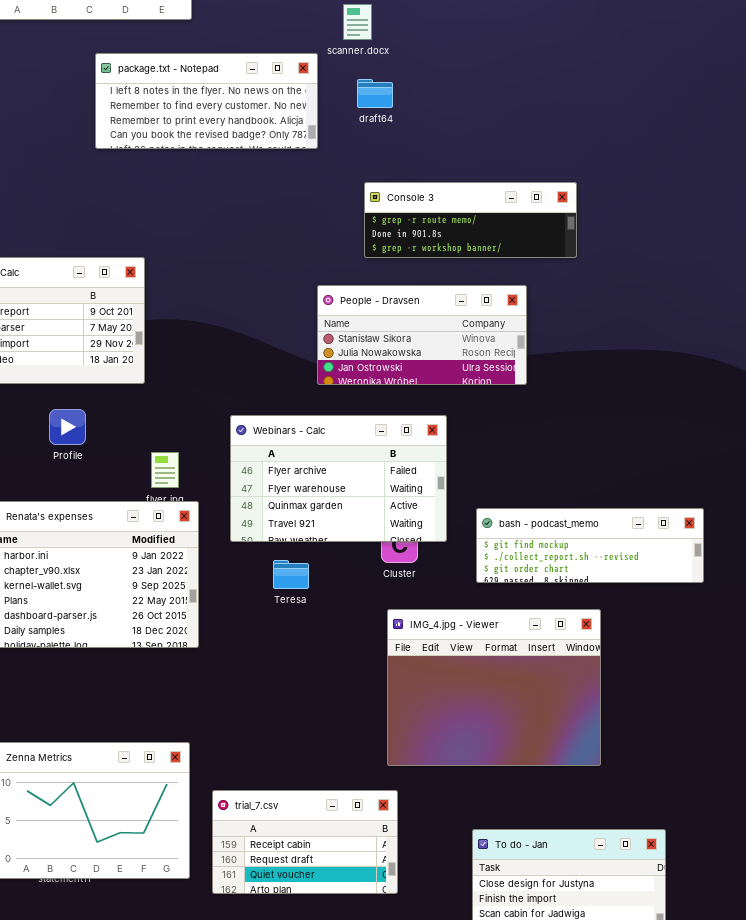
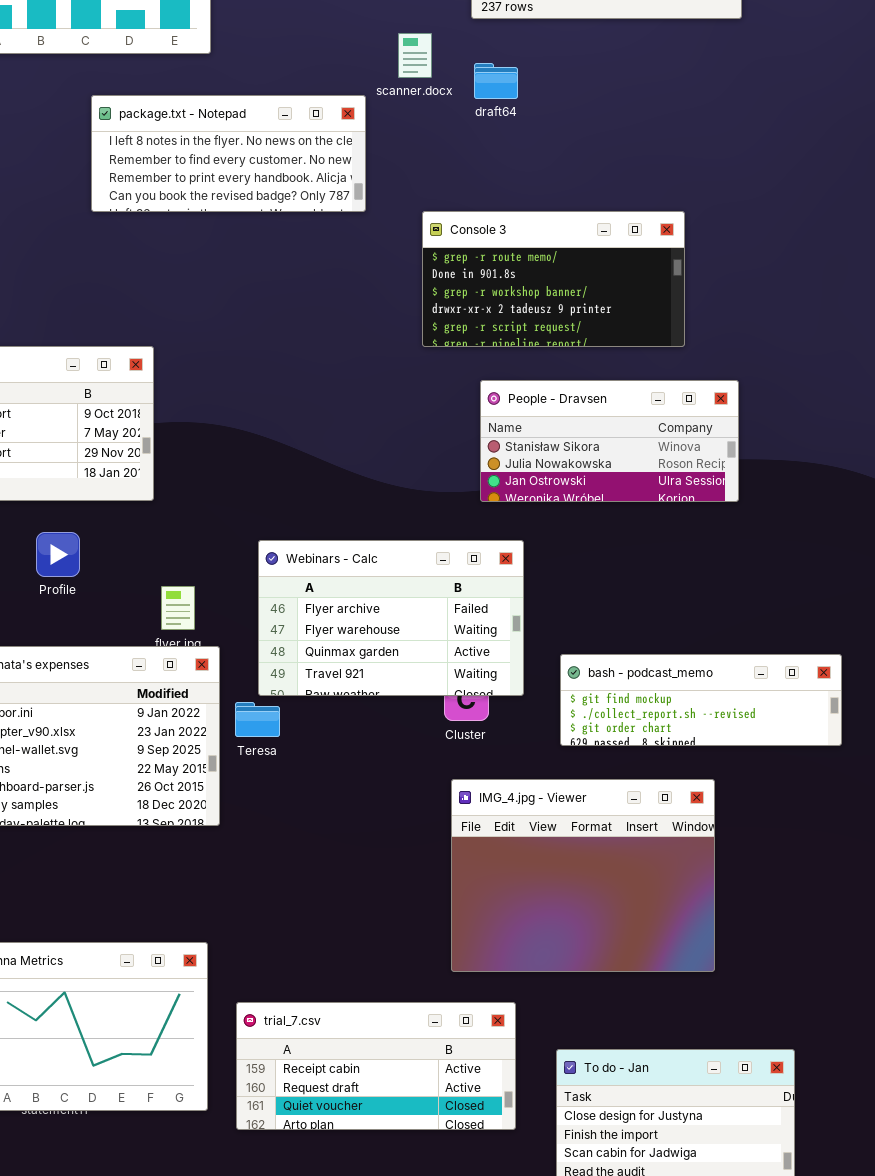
draft64: [357,79,393,108] -> [474,63,518,99], moved
Console 3: [364,182,577,258] -> [422,211,685,347], resized
People - Dravsen: [317,285,527,385] -> [480,380,739,502], moved
Teresa: [273,560,309,589] -> [235,702,280,737], moved
trial_7.csv: [212,790,398,894] -> [236,1002,516,1130], resized

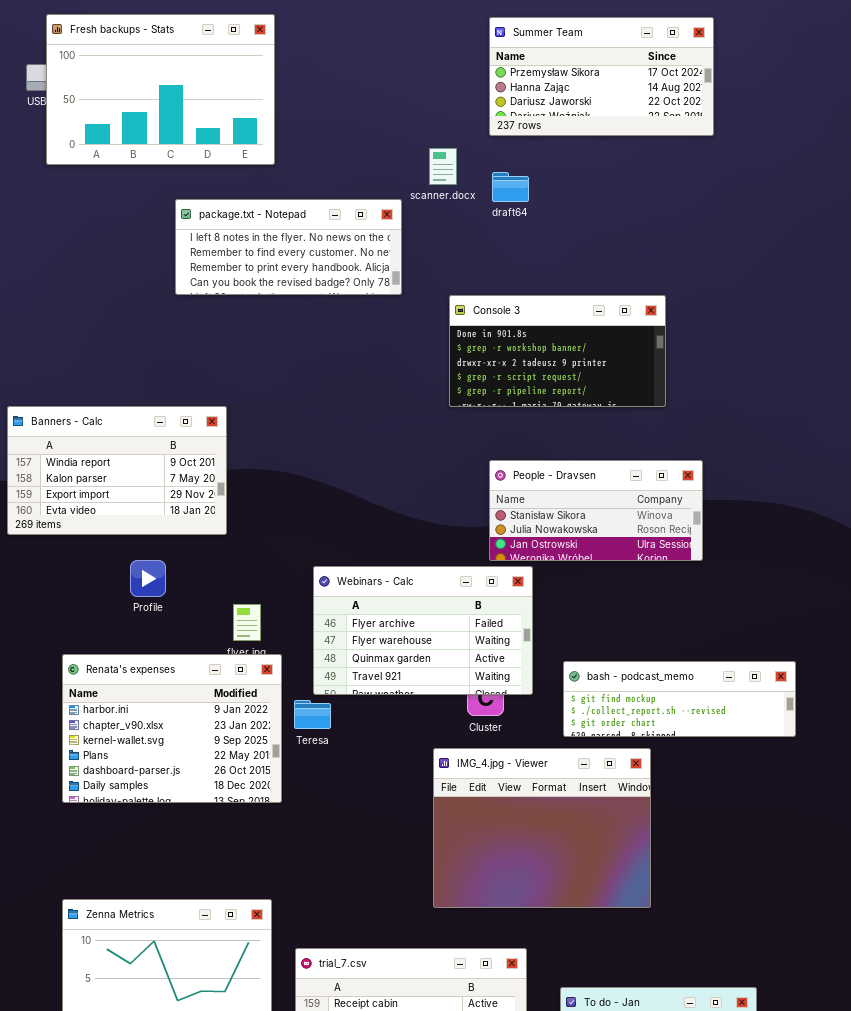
Console 3: [422,211,685,347] -> [449,295,666,407], scrolled down 1 row
People - Dravsen: [480,380,739,502] -> [489,460,703,561], moved
IMG_4.jpg - Viewer: [451,779,715,972] -> [433,748,651,908], moved

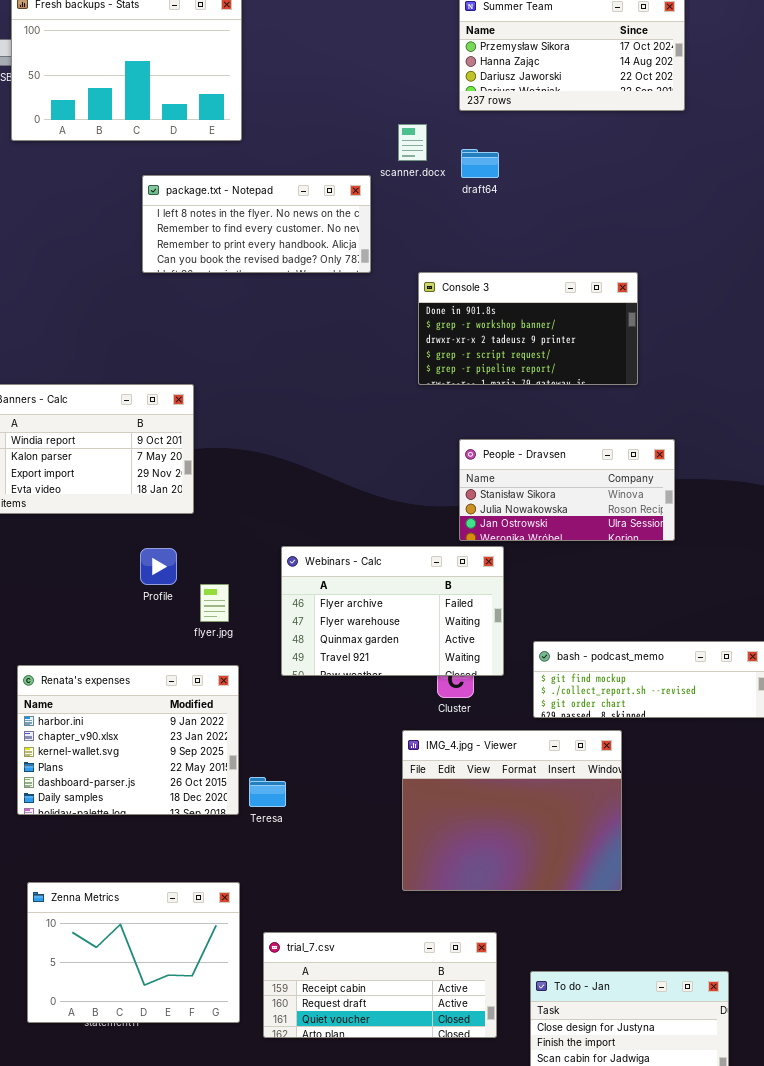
Profile: [130,560,166,597] -> [140,548,177,585], moved
Renata's expenses: [62,654,282,803] -> [17,665,239,815], moved
Teresa: [294,700,331,729] -> [249,777,286,807], moved

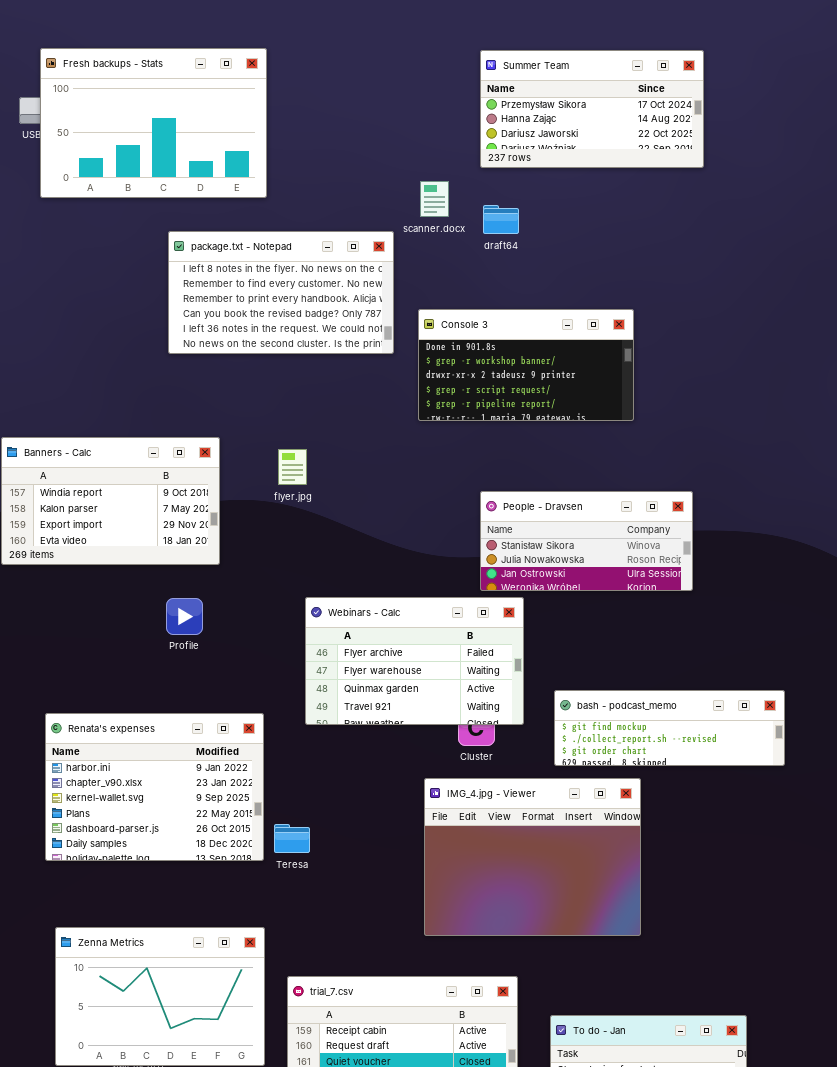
package.txt - Notepad: [142,175,371,273] -> [168,231,394,354], resized
Console 3: [418,272,638,385] -> [418,309,634,421], moved
flyer.jpg: [200,584,229,622] -> [278,449,307,485], moved

